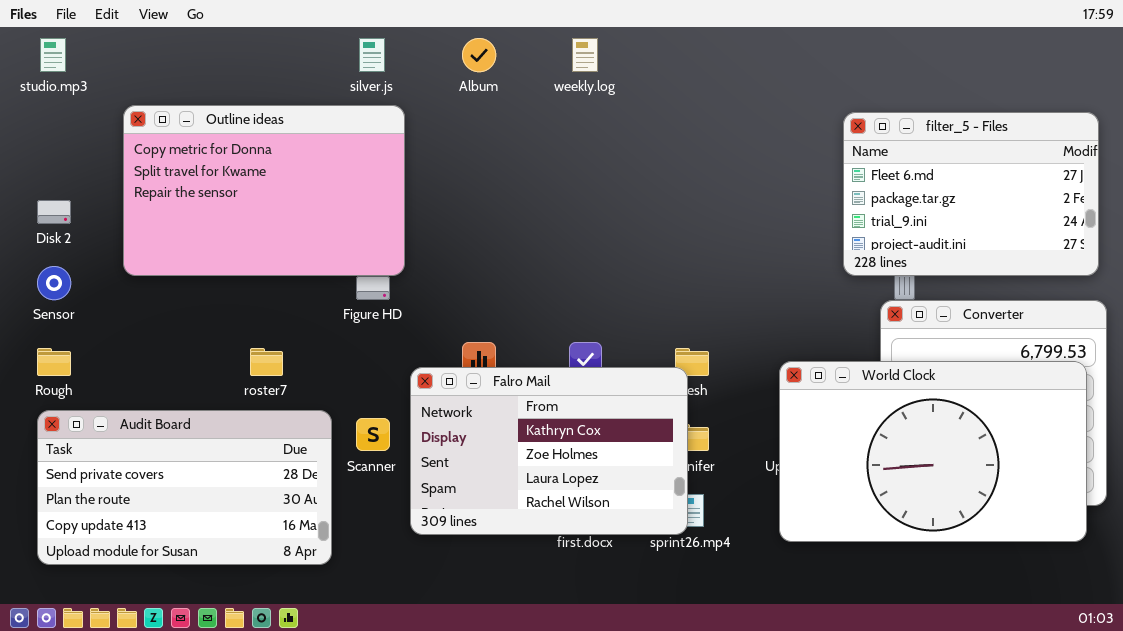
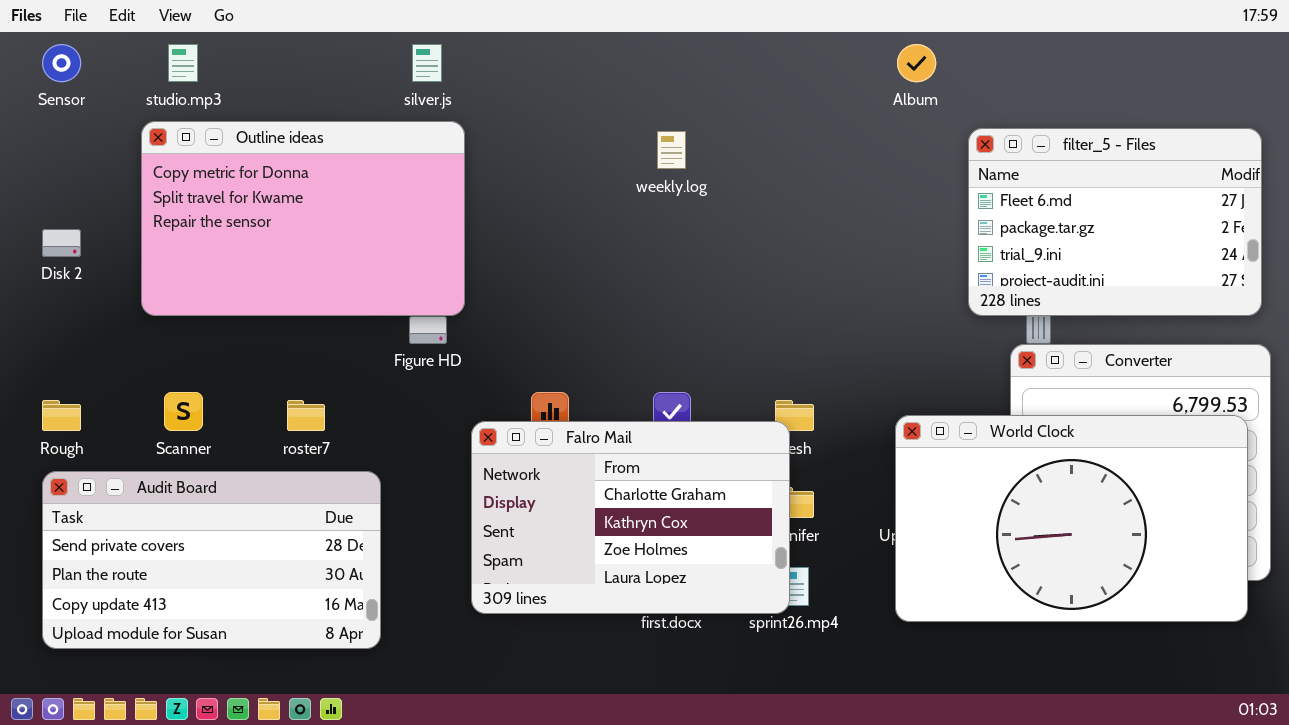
studio.mp3: [40,38,66,72] -> [168,44,198,82], moved
Album: [462,38,496,72] -> [897,44,936,82], moved
weekly.log: [572,38,598,72] -> [657,131,686,169], moved
Sensor: [37,266,71,300] -> [42,44,81,82], moved
Falro Mail: [410,367,688,535] -> [471,421,790,614], scrolled up 1 row
Scanner: [356,418,390,451] -> [164,392,203,431], moved

